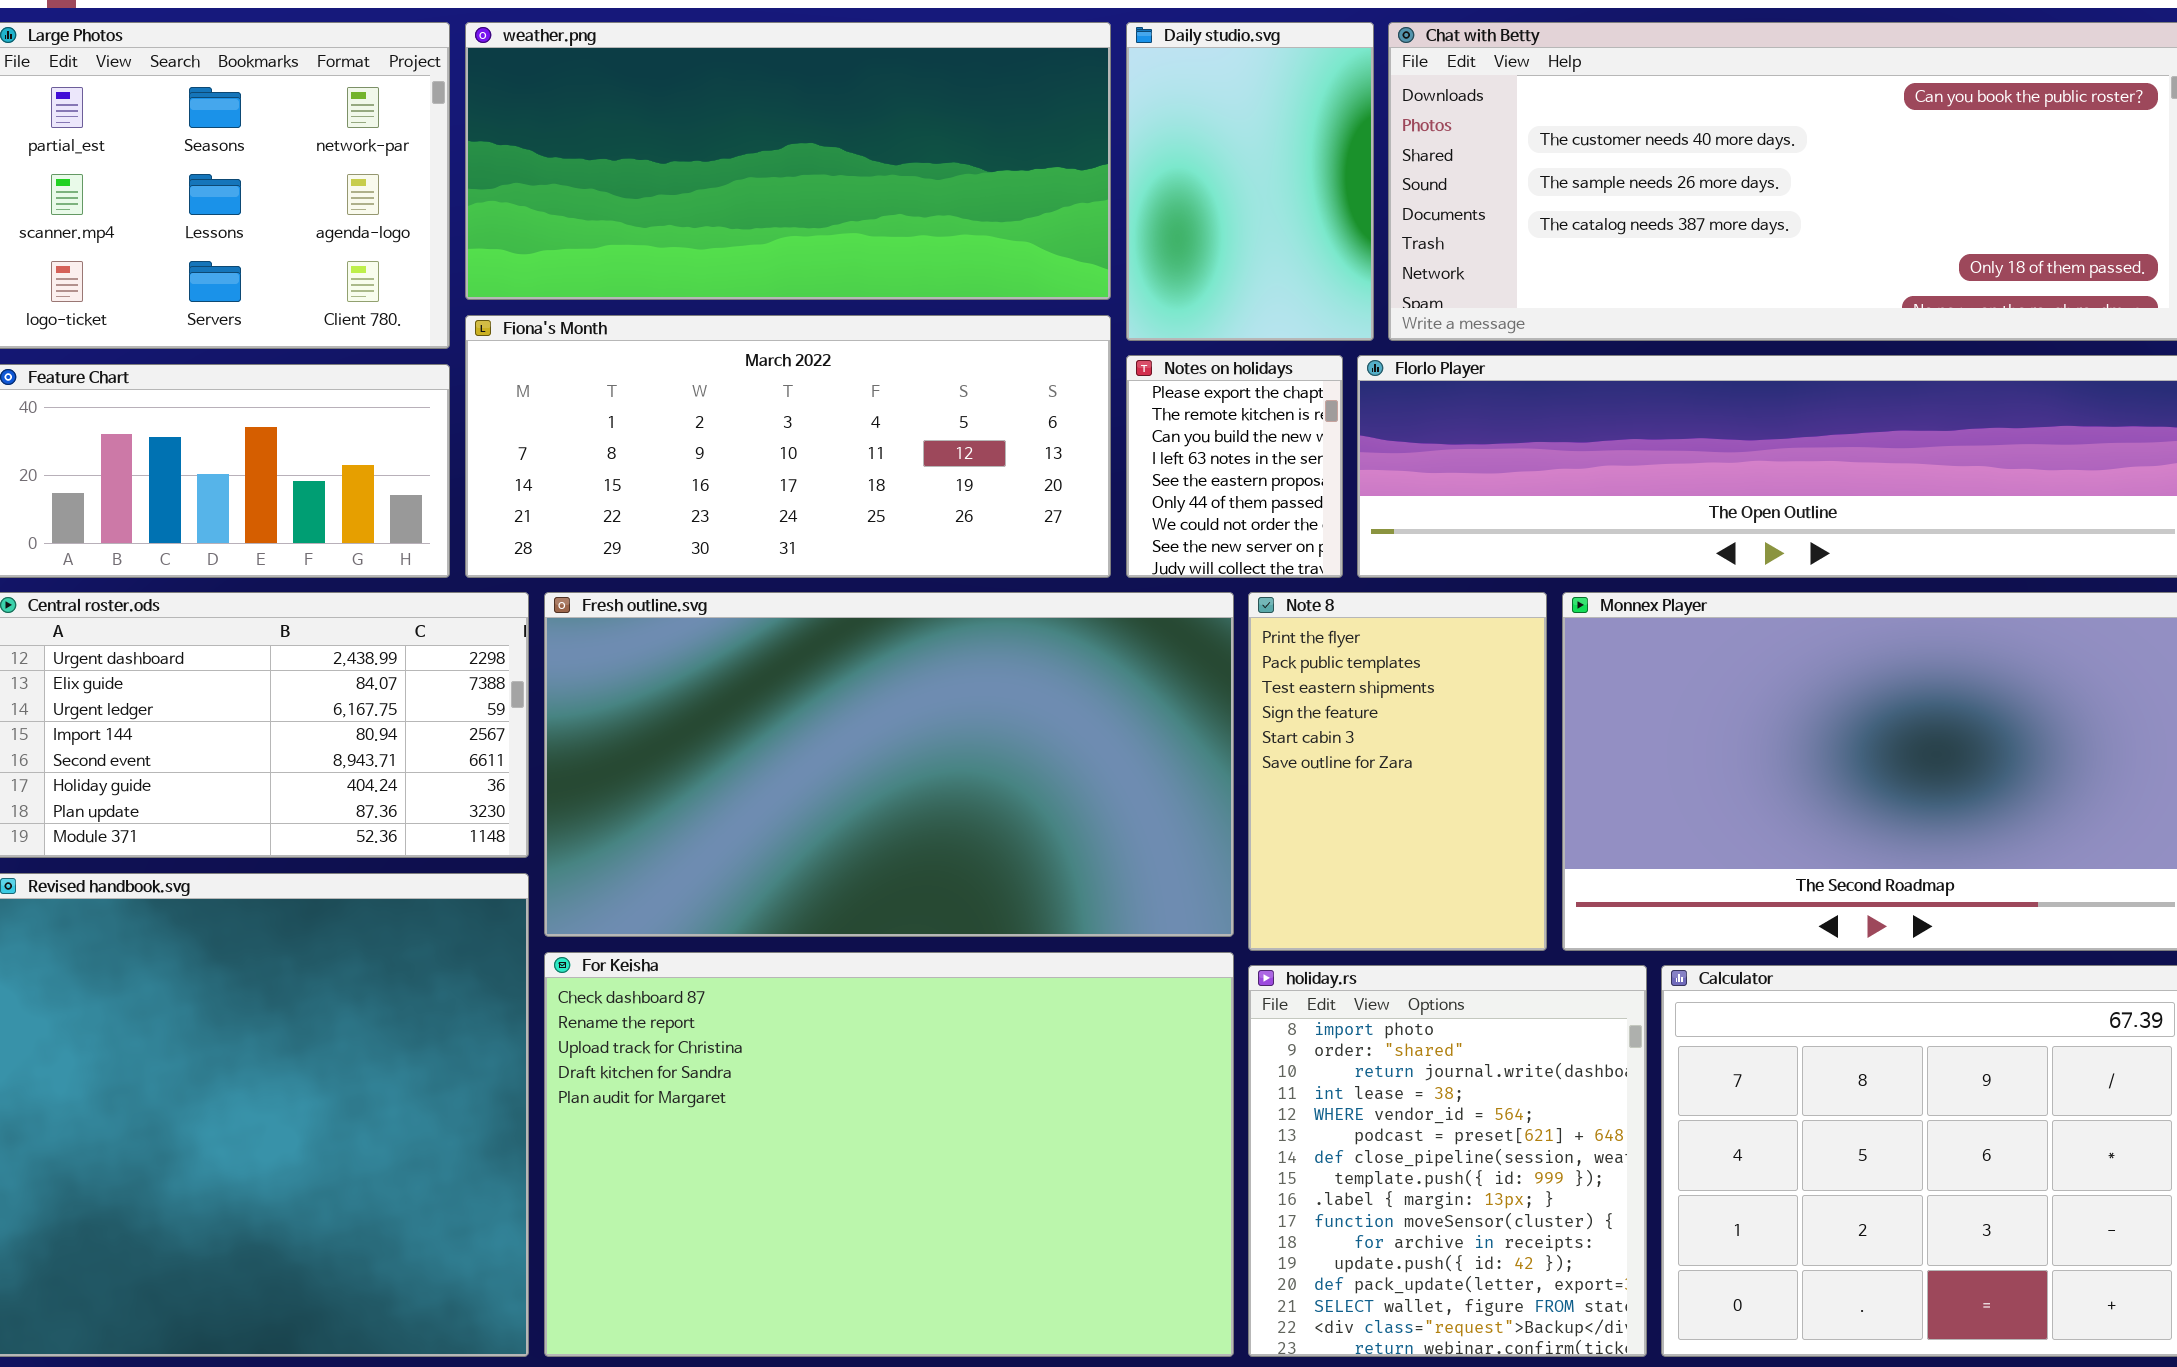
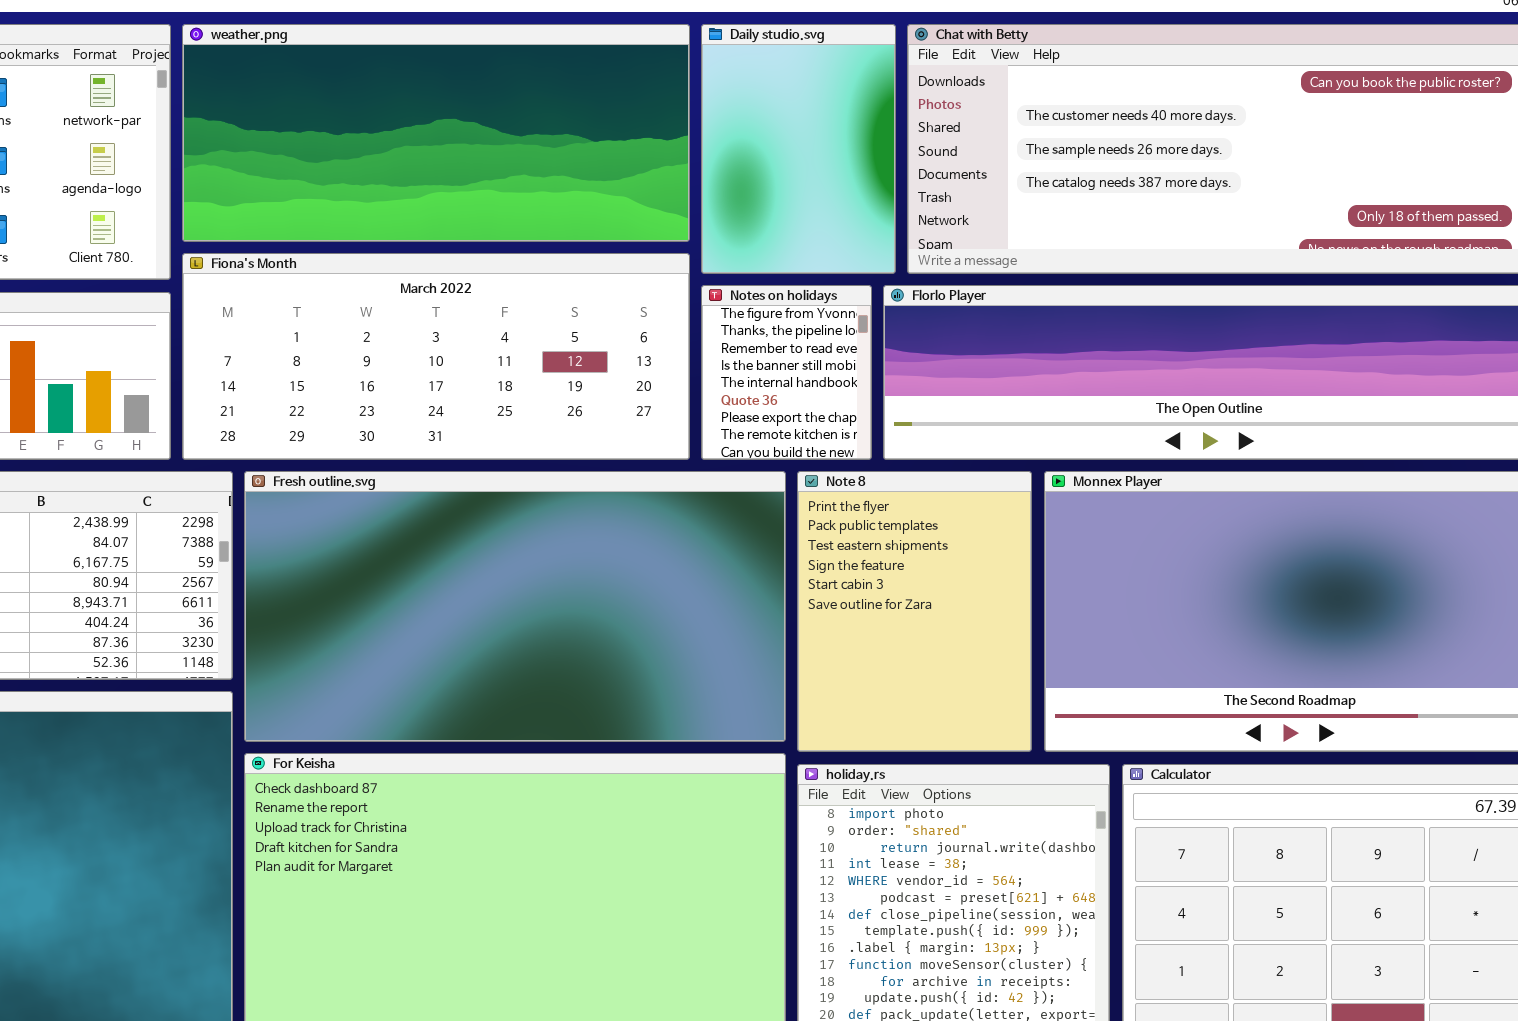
Notes on holidays: [1126,355,1343,578] -> [701,285,872,460], scrolled up 6 rows

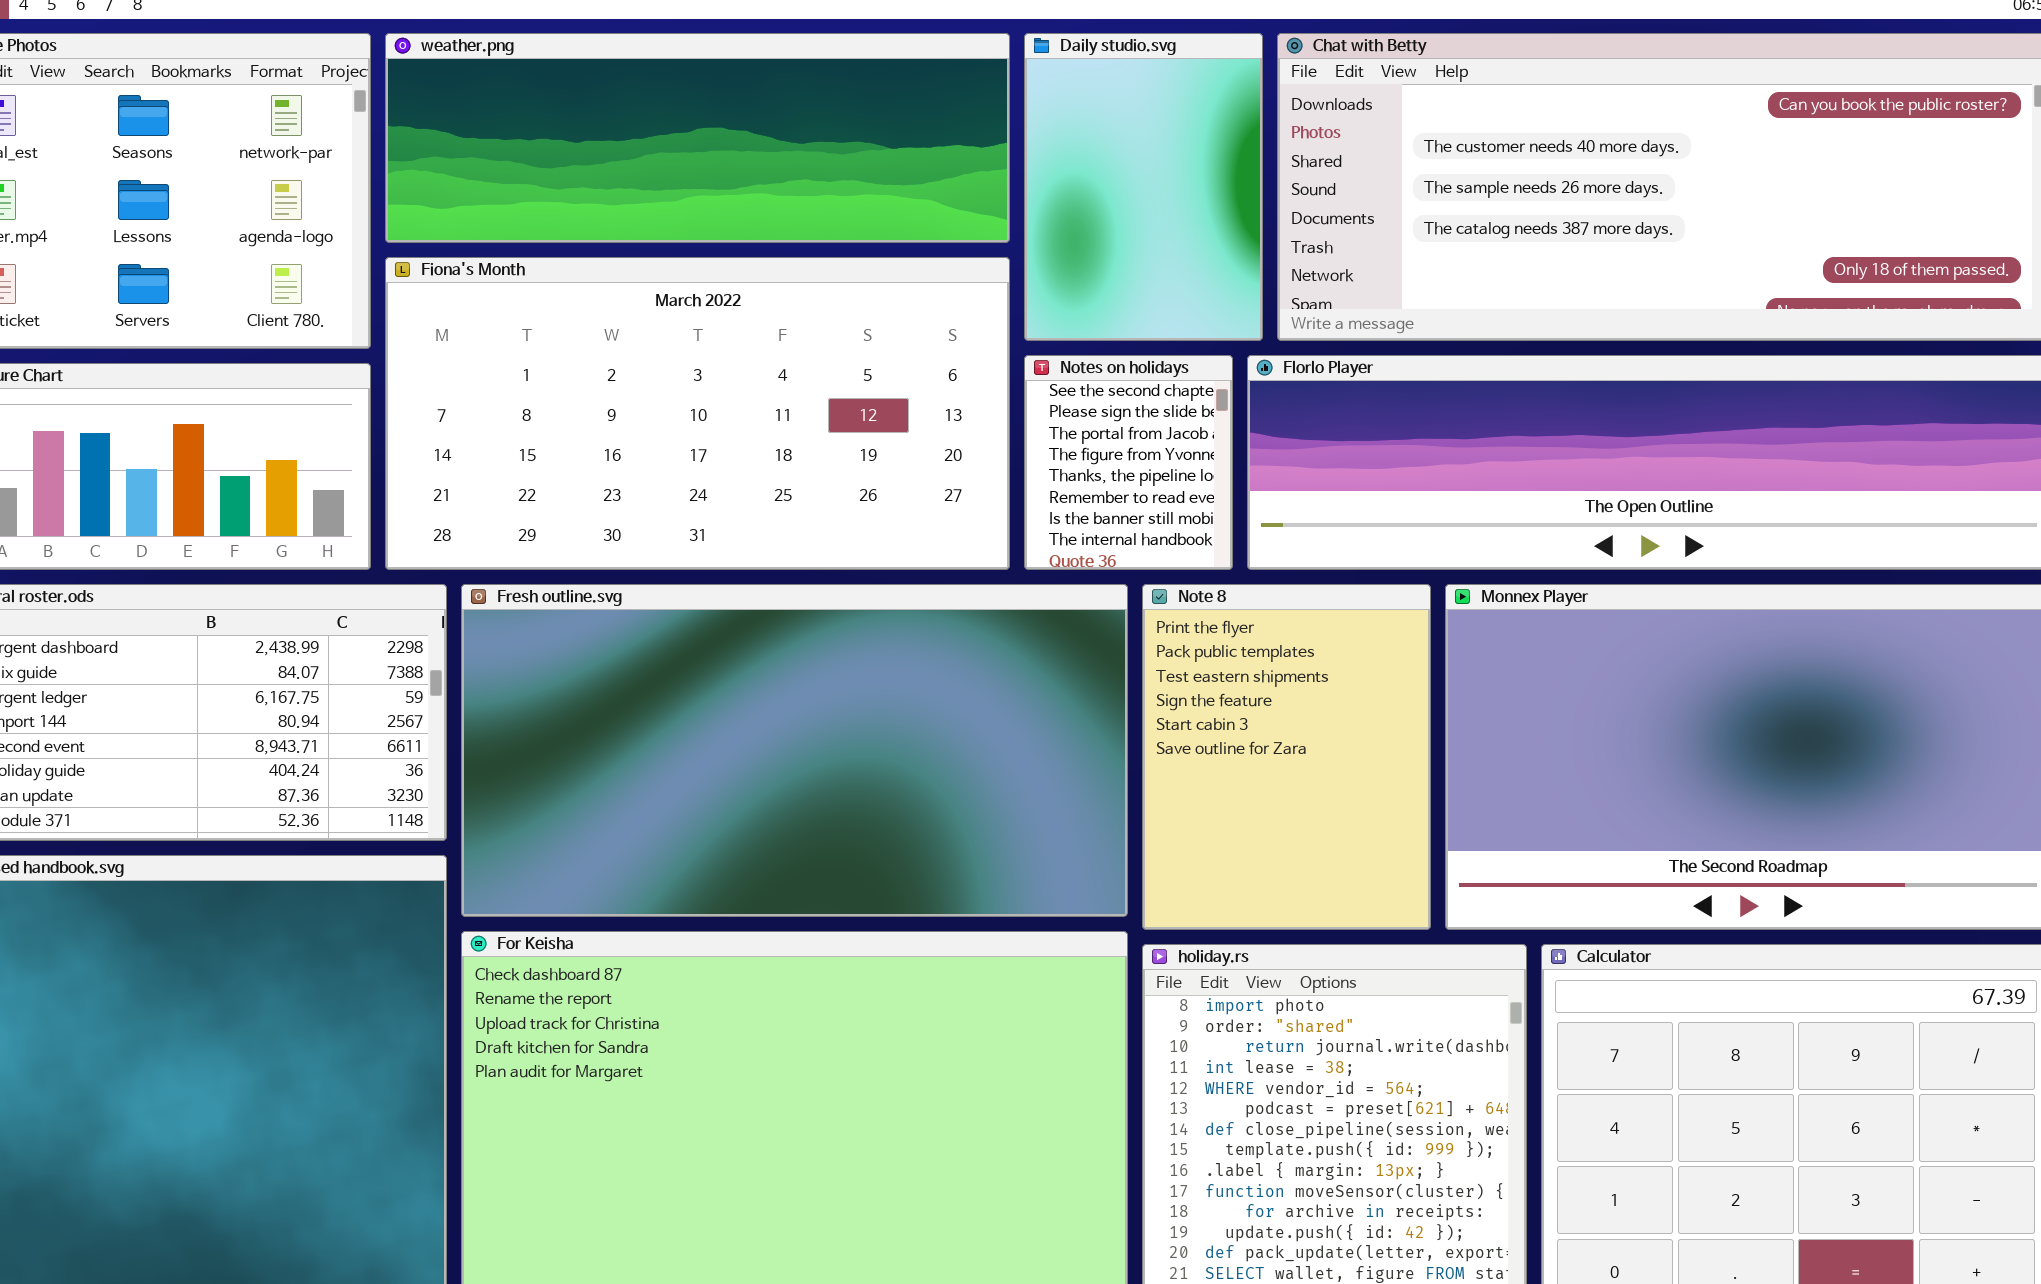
weather.png: [182,24,690,242] -> [385,33,1010,243], resized
Fiona's Month: [182,253,690,460] -> [385,257,1010,570], resized
Notes on holidays: [701,285,872,460] -> [1024,355,1233,570], scrolled up 3 rows

